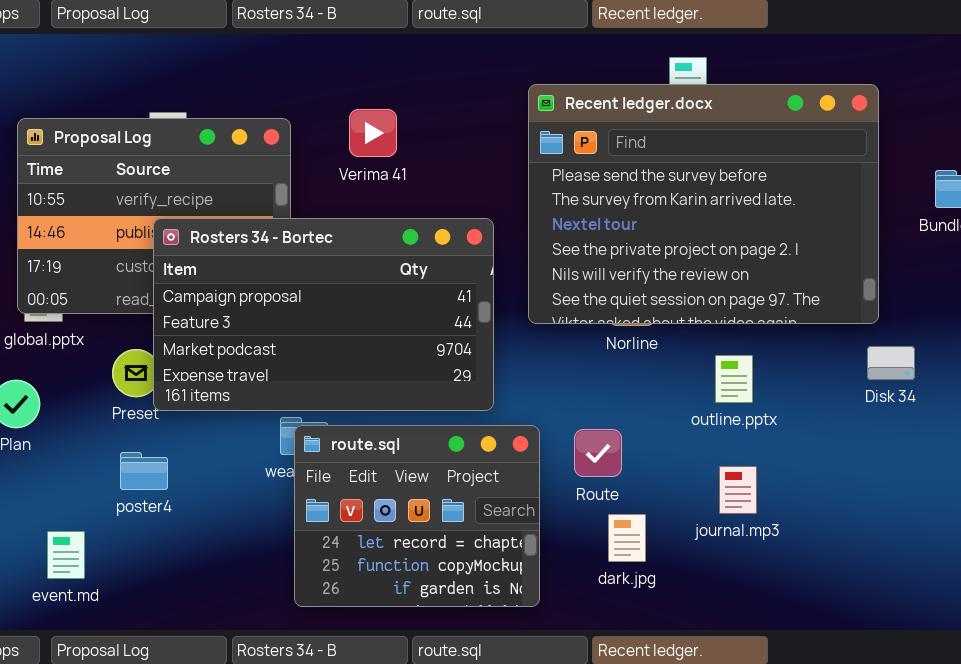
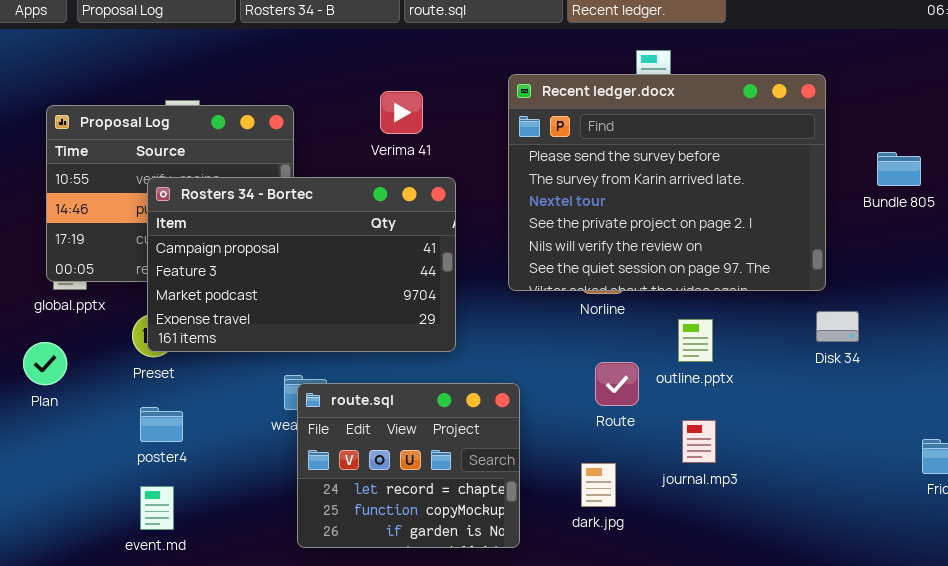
Verima 41: [349,109,397,157] -> [380,91,423,134], moved
Rosters 34 - Bortec: [153,218,494,411] -> [147,177,456,352], moved
Route: [574,429,622,477] -> [595,362,639,406], moved
event.md: [47,531,85,579] -> [140,486,174,530], moved

